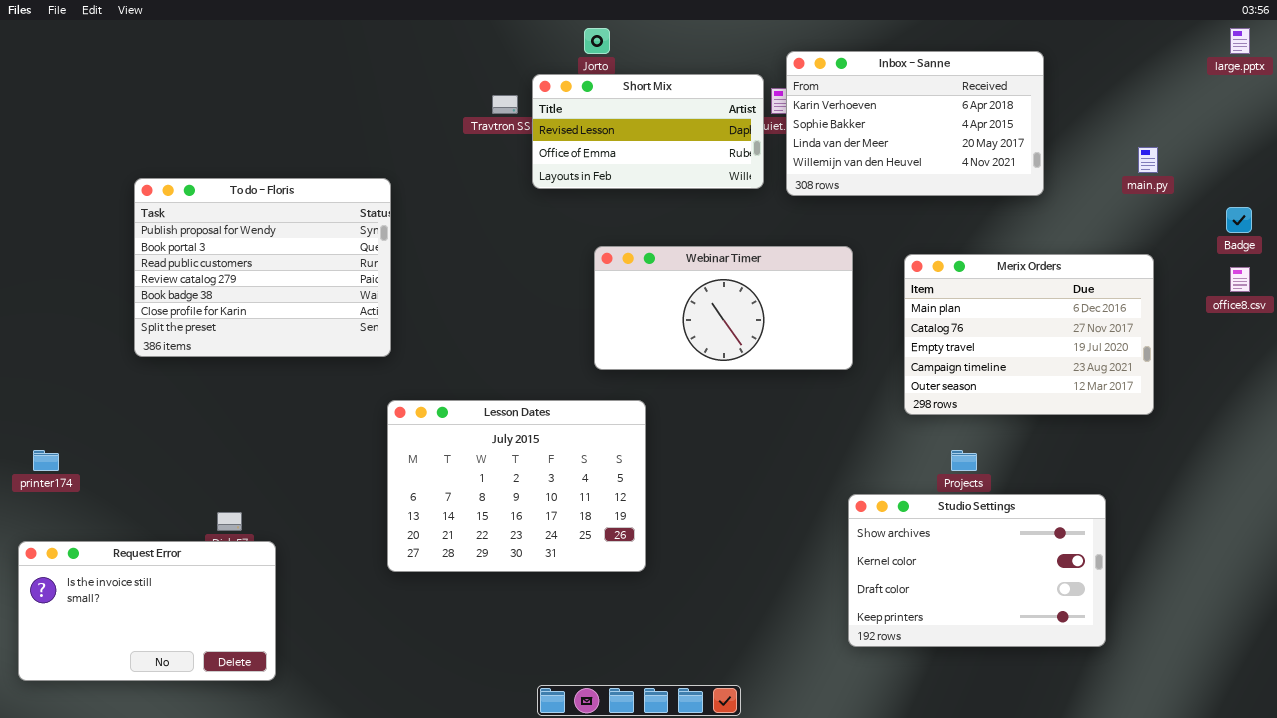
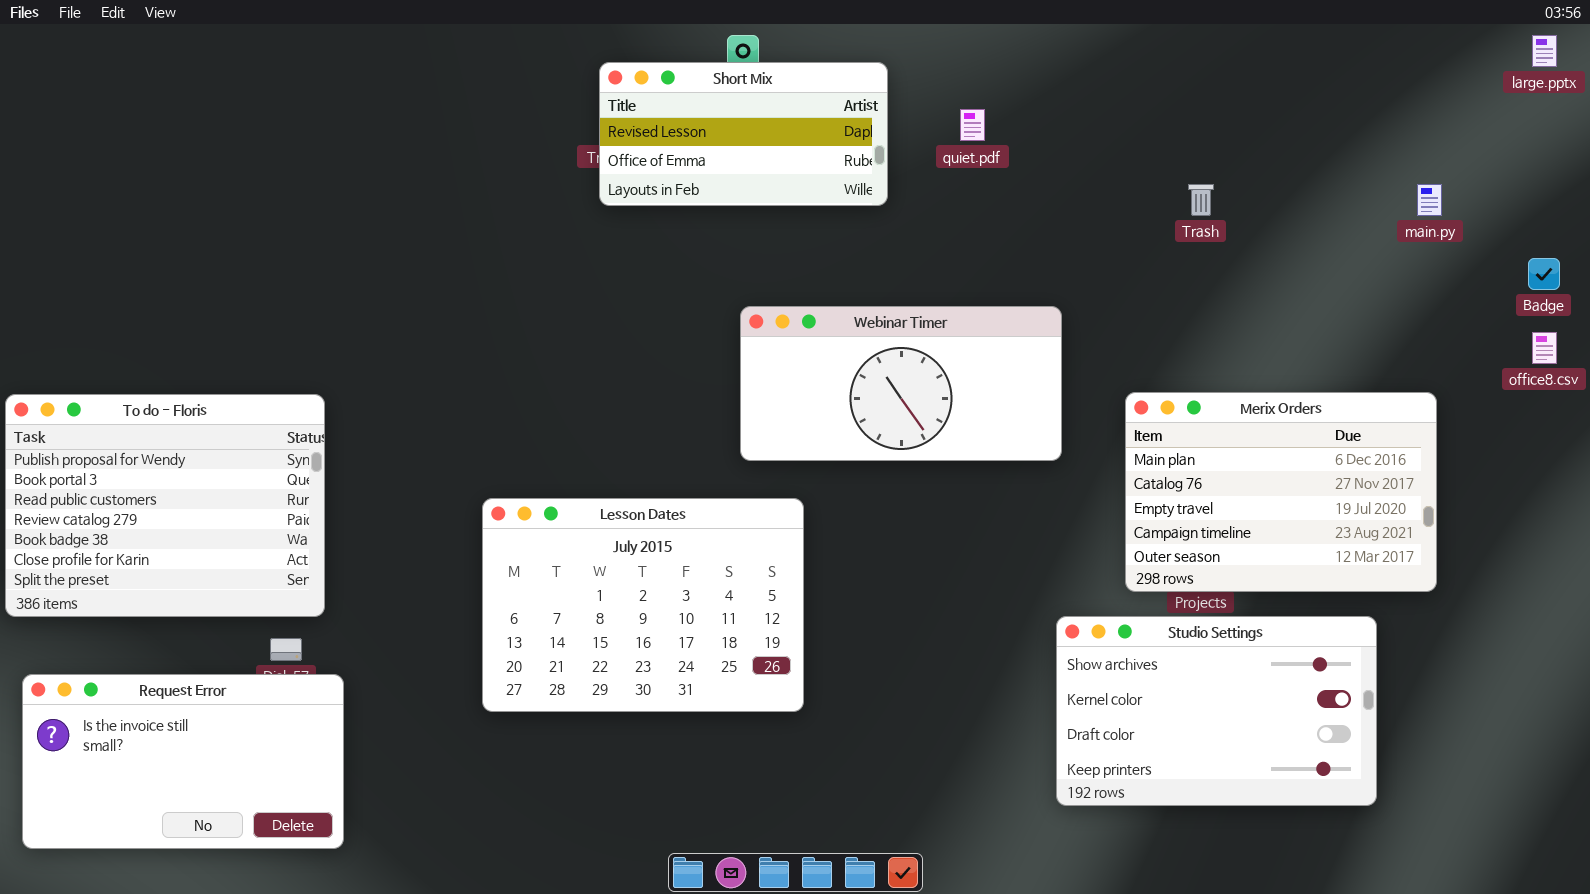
Inbox - Sanne: [786,51,1044,196] -> none, closed
Short Mix: [532,74,764,189] -> [599,62,888,206], moved
To do - Floris: [134,178,391,357] -> [5,394,325,617], moved
Merix Orders: [904,254,1154,415] -> [1125,392,1437,592], moved

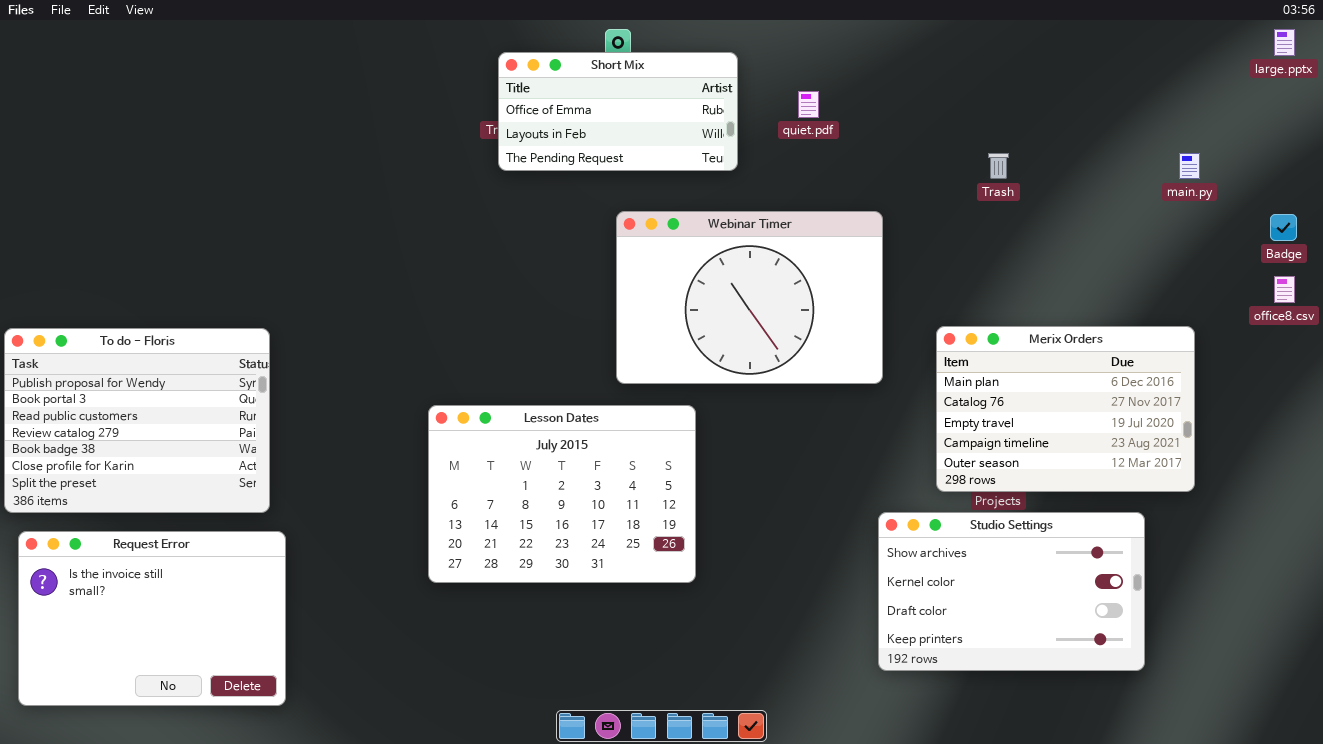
Short Mix: [599,62,888,206] -> [498,52,738,171], scrolled down 1 row
Webinar Timer: [740,306,1062,461] -> [616,211,883,384], resized
Lesson Dates: [482,498,804,712] -> [428,405,696,583], moved
Request Error: [22,674,344,849] -> [18,531,286,706], resized

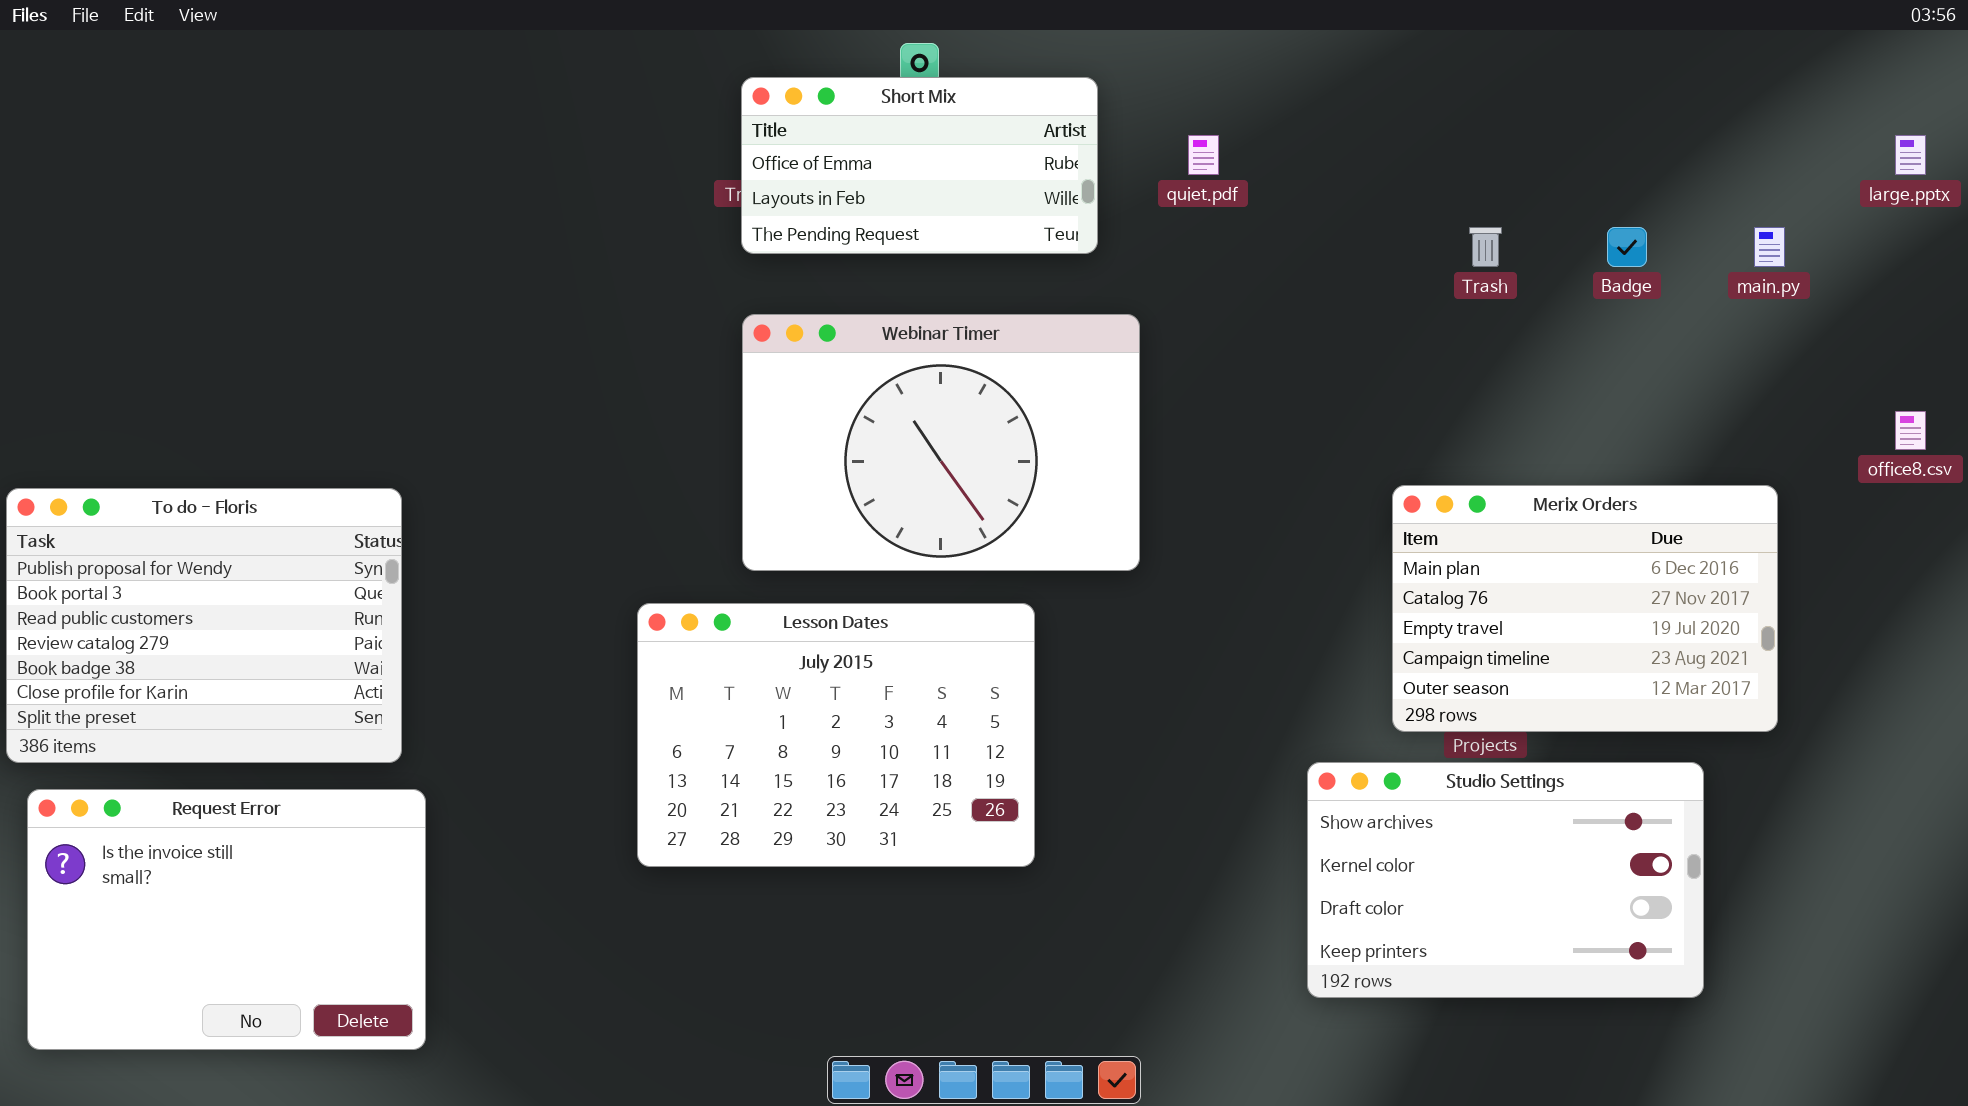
large.pptx: [1274,29,1295,56] -> [1895,135,1926,175], moved
Webinar Timer: [616,211,883,384] -> [742,314,1140,571], moved
Badge: [1270,214,1297,241] -> [1607,227,1647,267], moved

